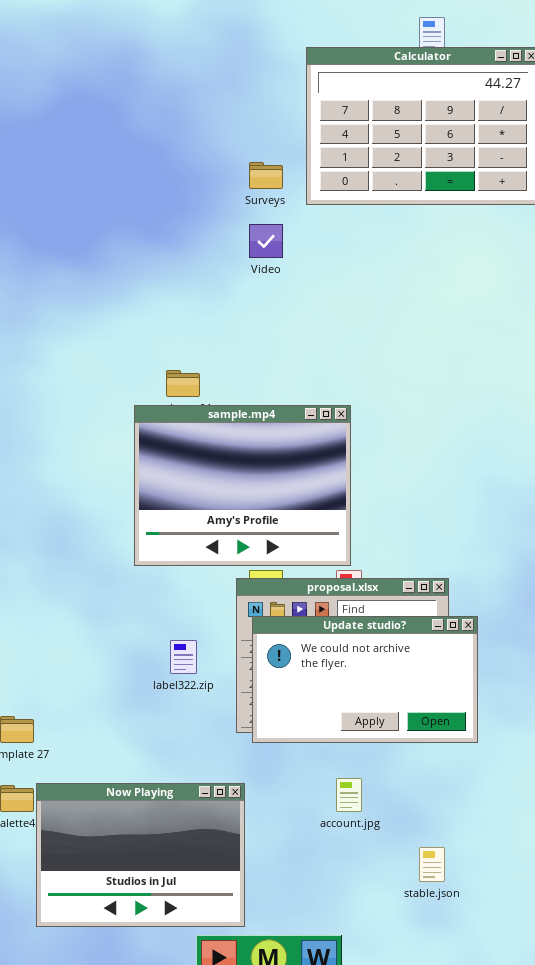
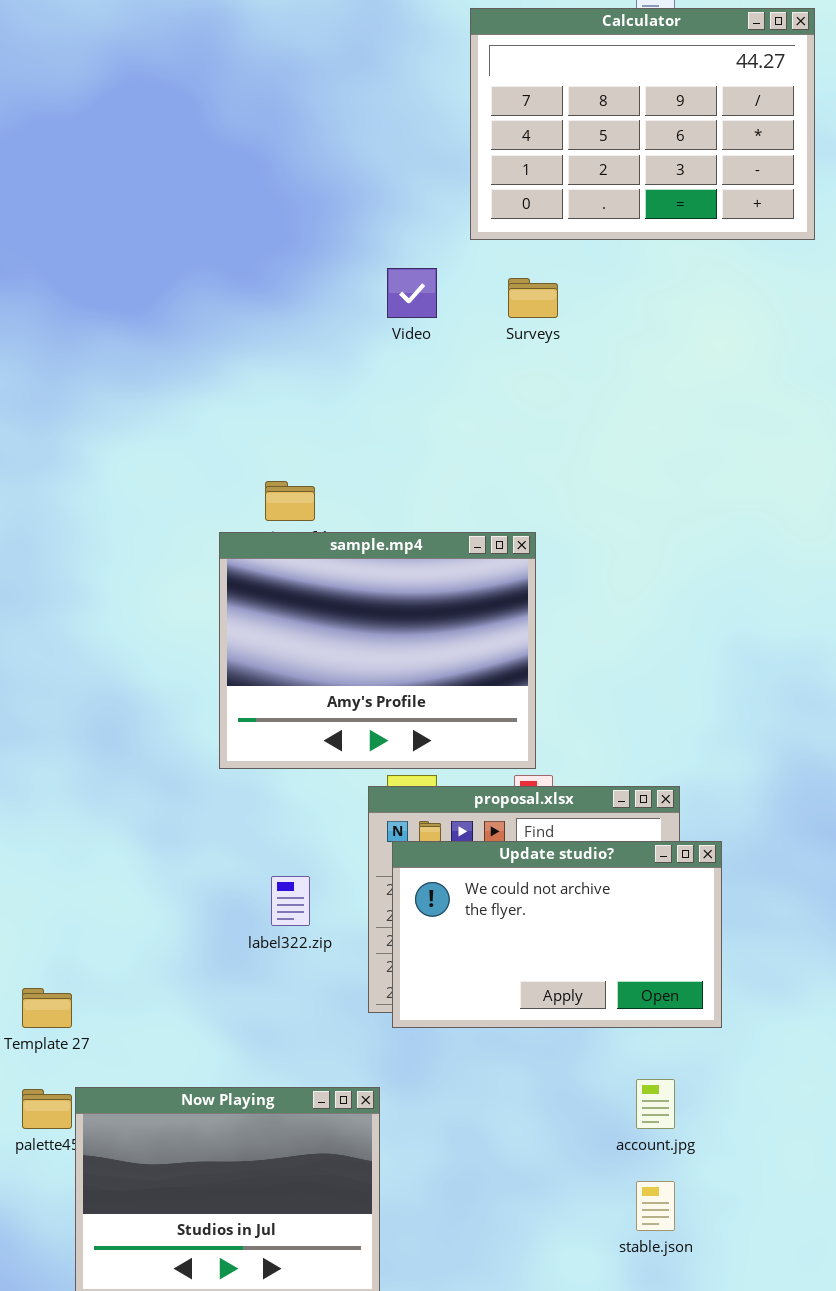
Surveys: [249,162,283,189] -> [508,278,558,318], moved
account.jpg: [336,778,362,812] -> [636,1079,675,1129], moved

